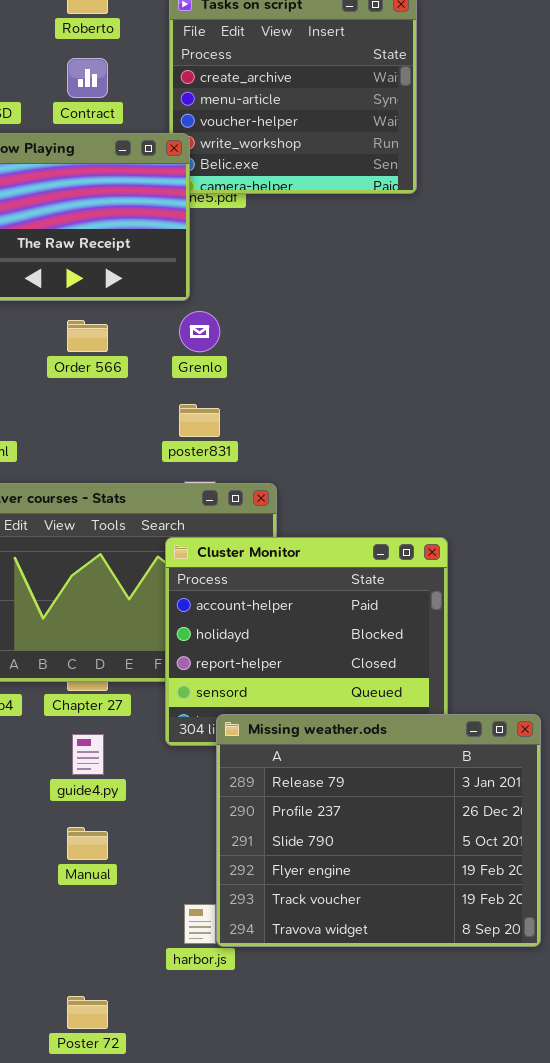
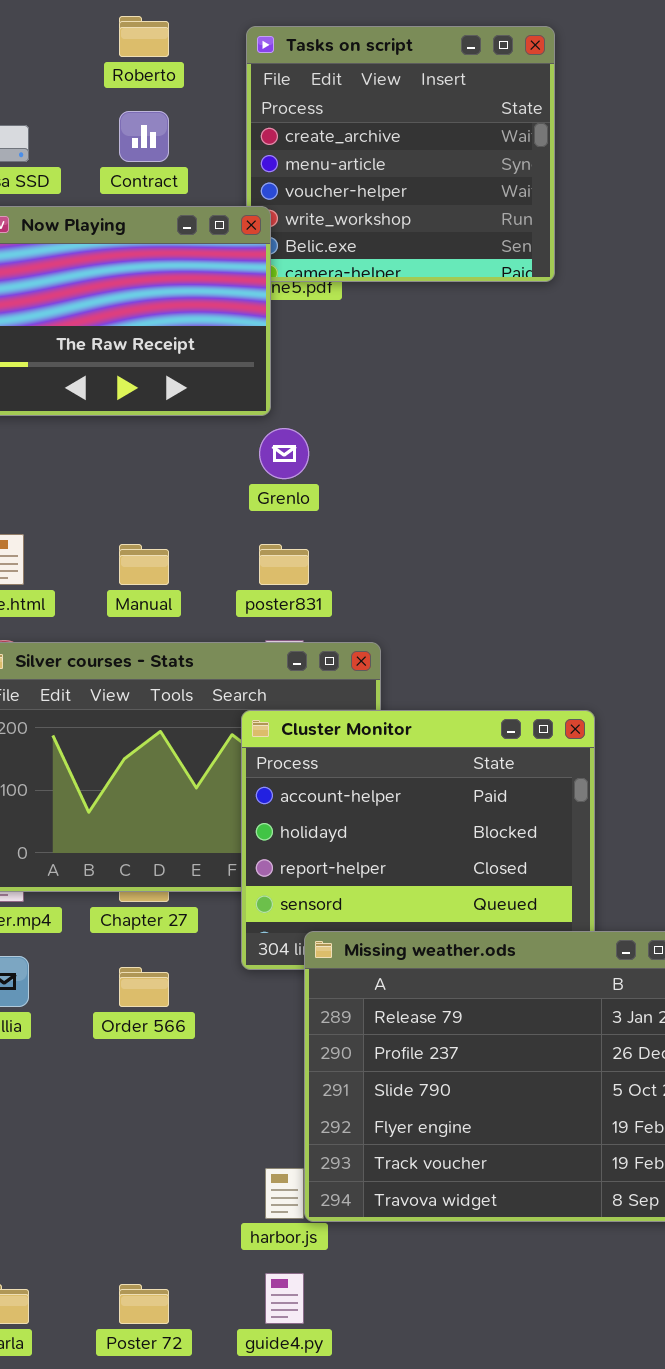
Order 566: [67,320,108,352] -> [119,967,169,1007], moved
guide4.py: [72,734,104,775] -> [265,1273,304,1324], moved
Manual: [67,827,108,860] -> [119,544,169,585], moved

